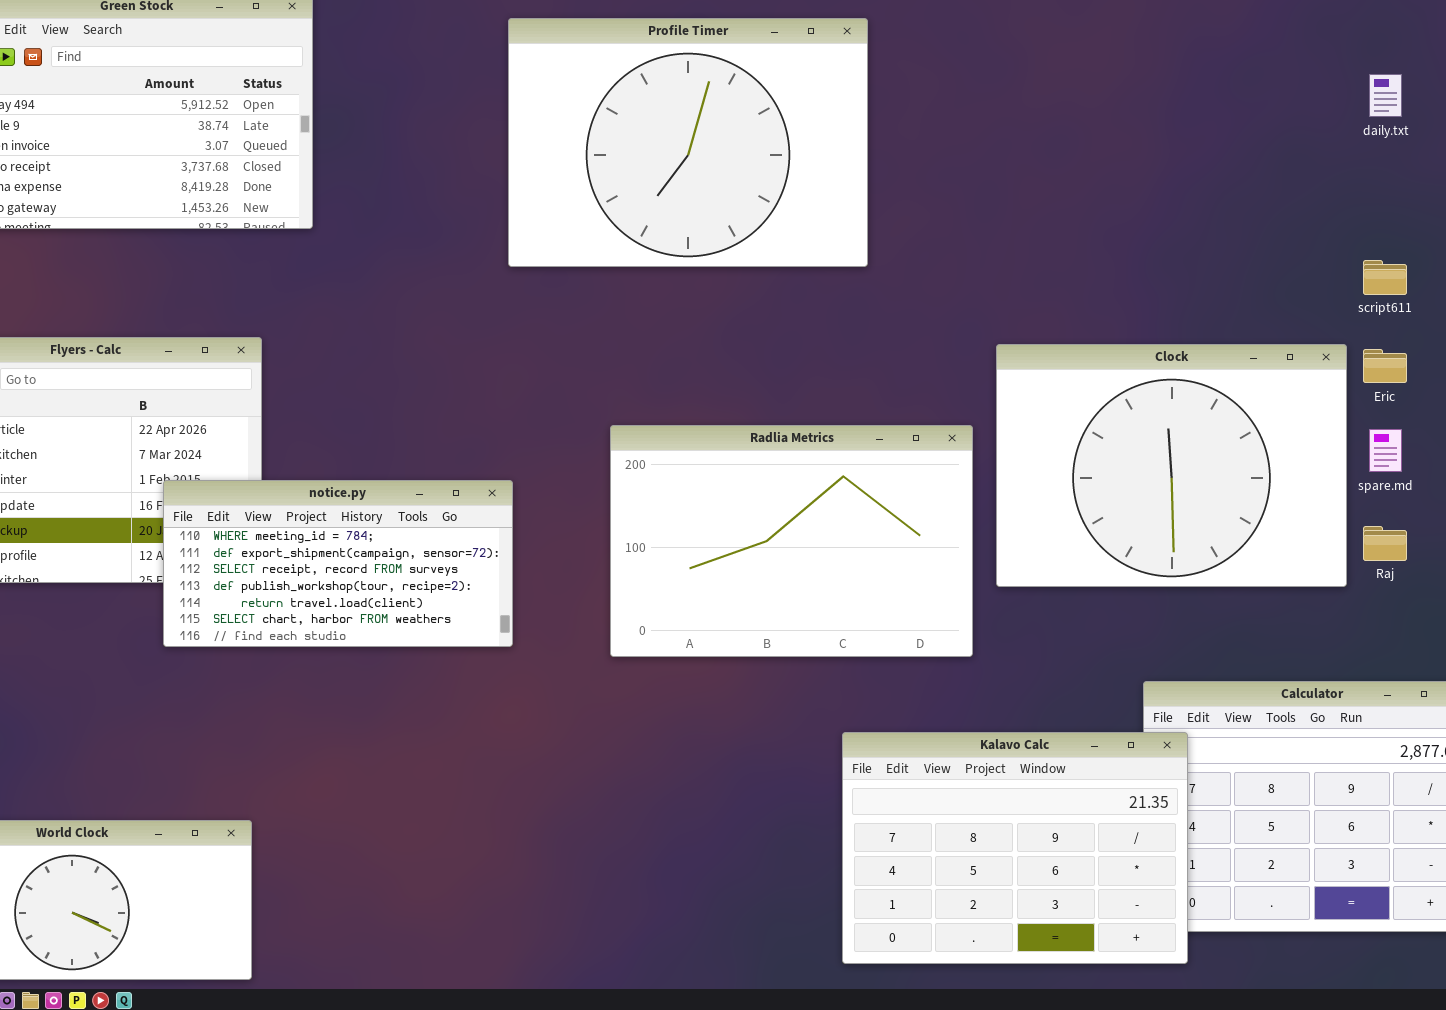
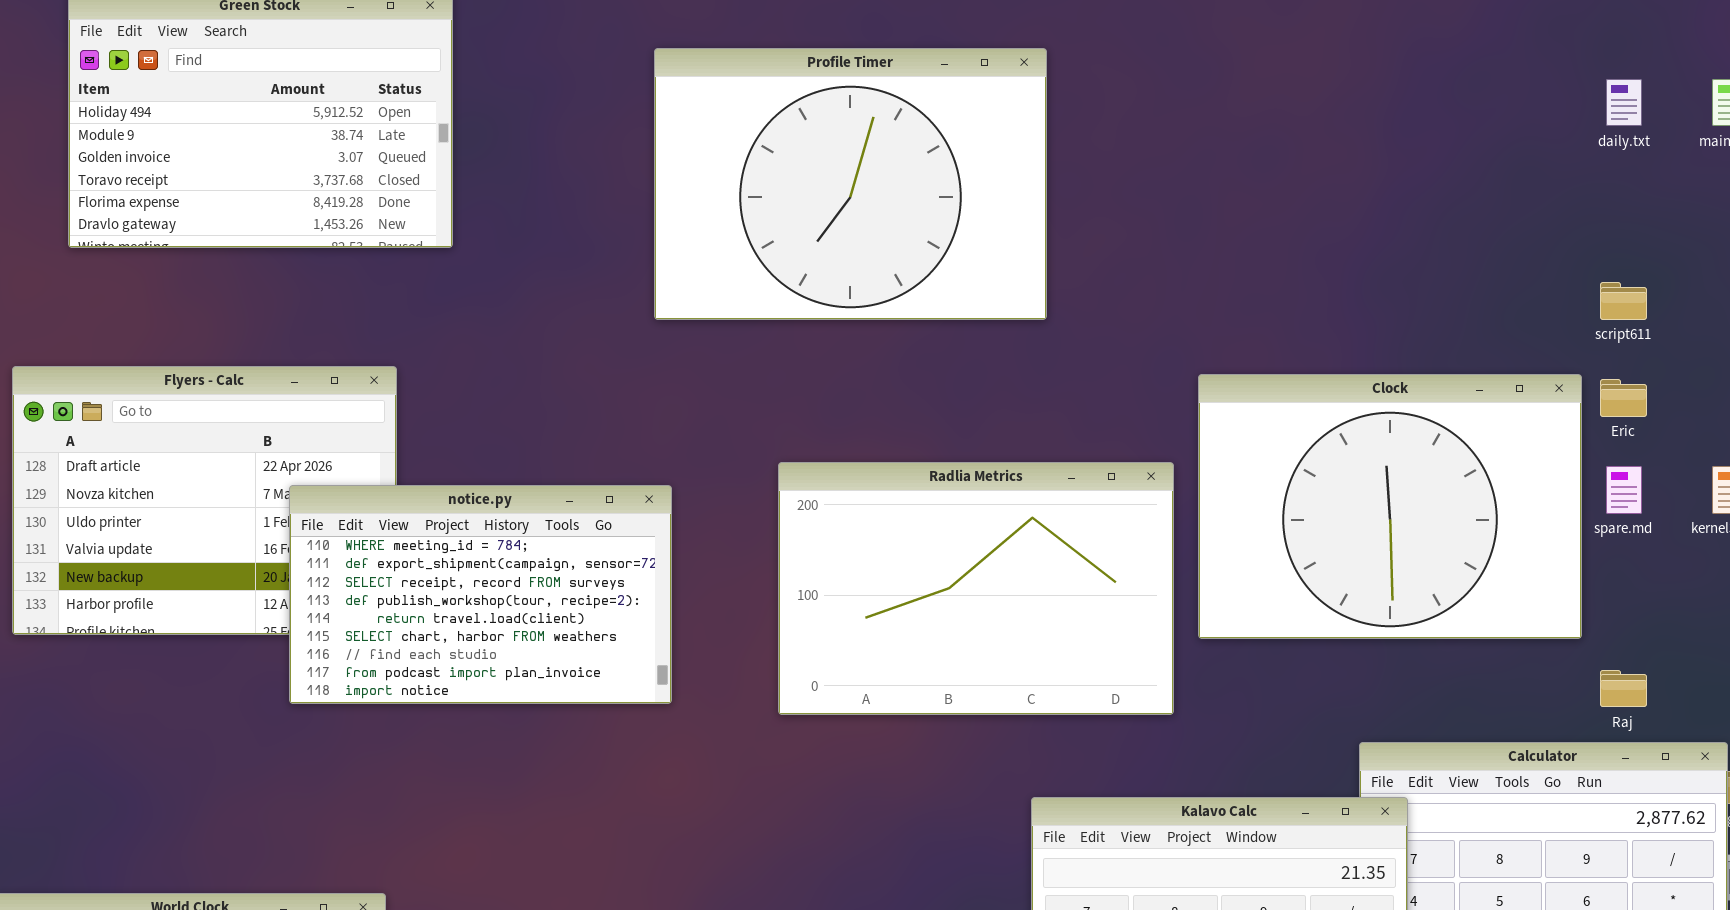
Profile Timer: [508,18,868,267] -> [654,48,1047,320], moved
notice.py: [163,480,513,647] -> [289,485,672,704], resized
Raj: [1363,526,1407,561] -> [1600,670,1647,707], moved

